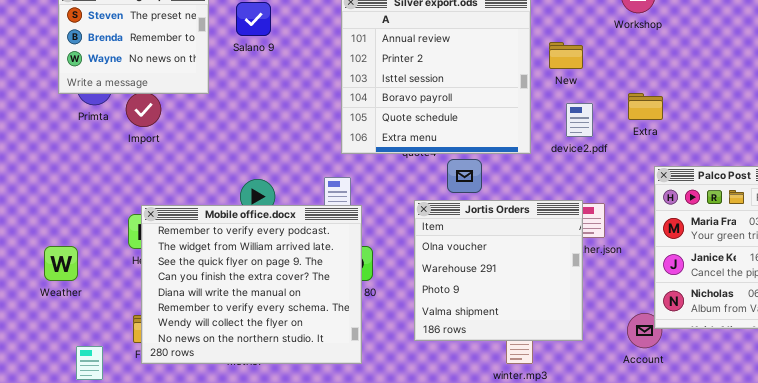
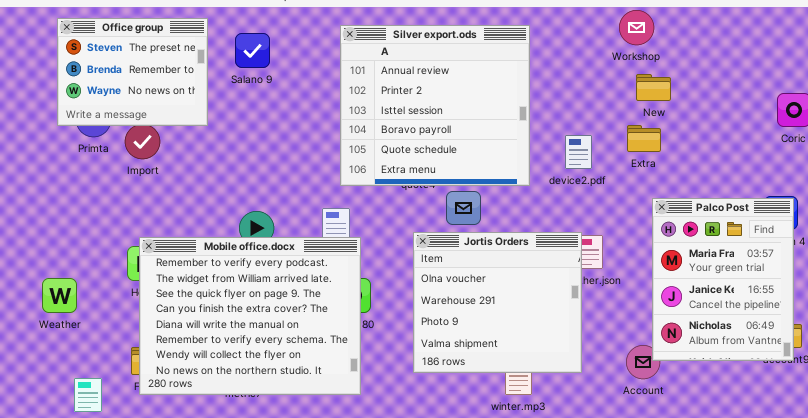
New: [549,42,583,69] -> [636,74,671,101], moved

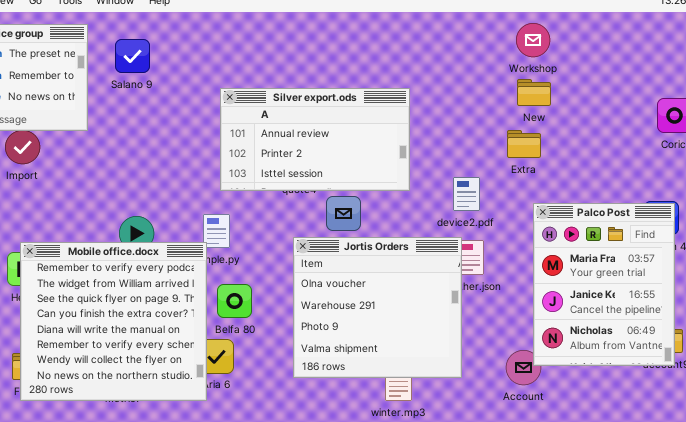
Workshop: [619,10,654,45] -> [516,23,550,57], moved
Silver export.ods: [340,25,530,186] -> [220,88,410,191], resized
device2.pdf: [565,135,592,169] -> [453,177,480,211], moved
Mobile office.docx: [139,237,361,395] -> [20,242,207,401], resized

